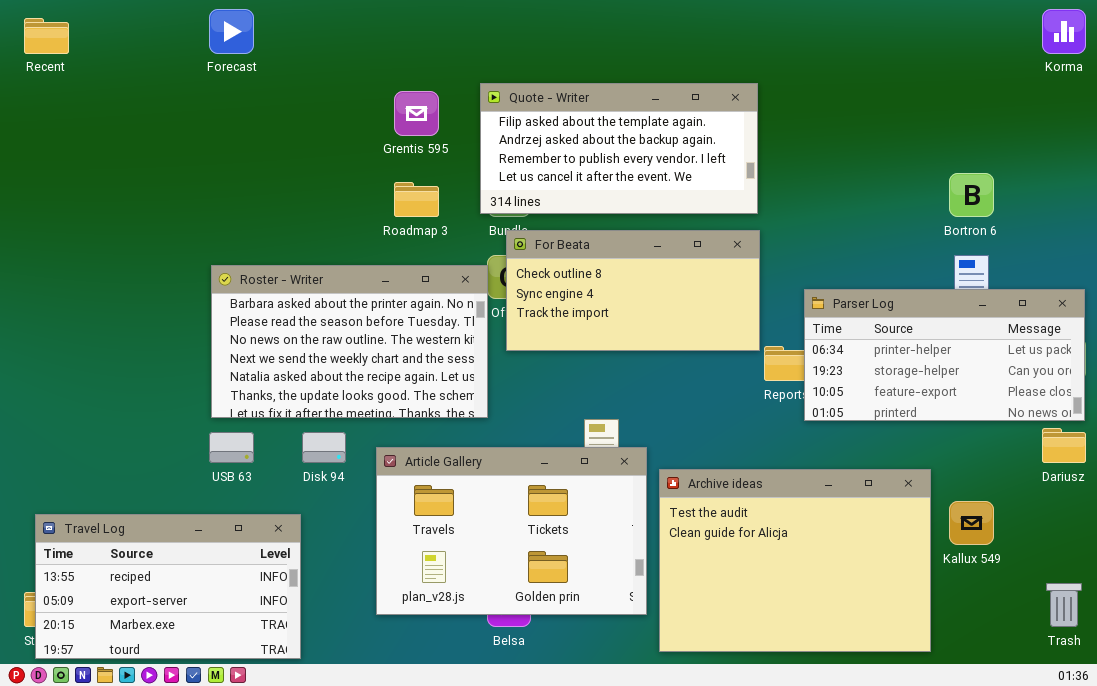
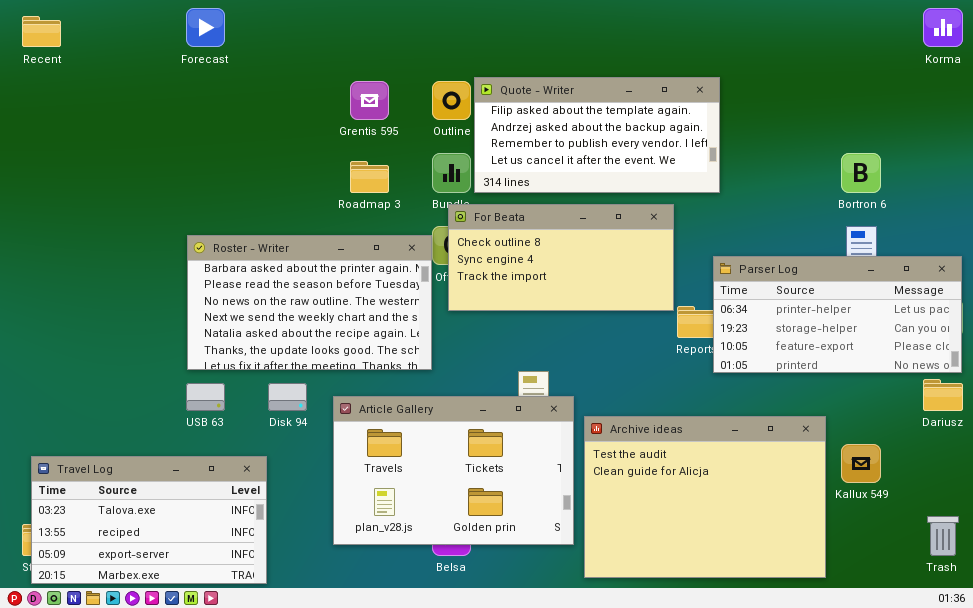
Quote - Writer: [480,83,758,214] -> [474,77,720,193], moved
Travel Log: [35,514,301,659] -> [31,456,267,584], scrolled up 1 row

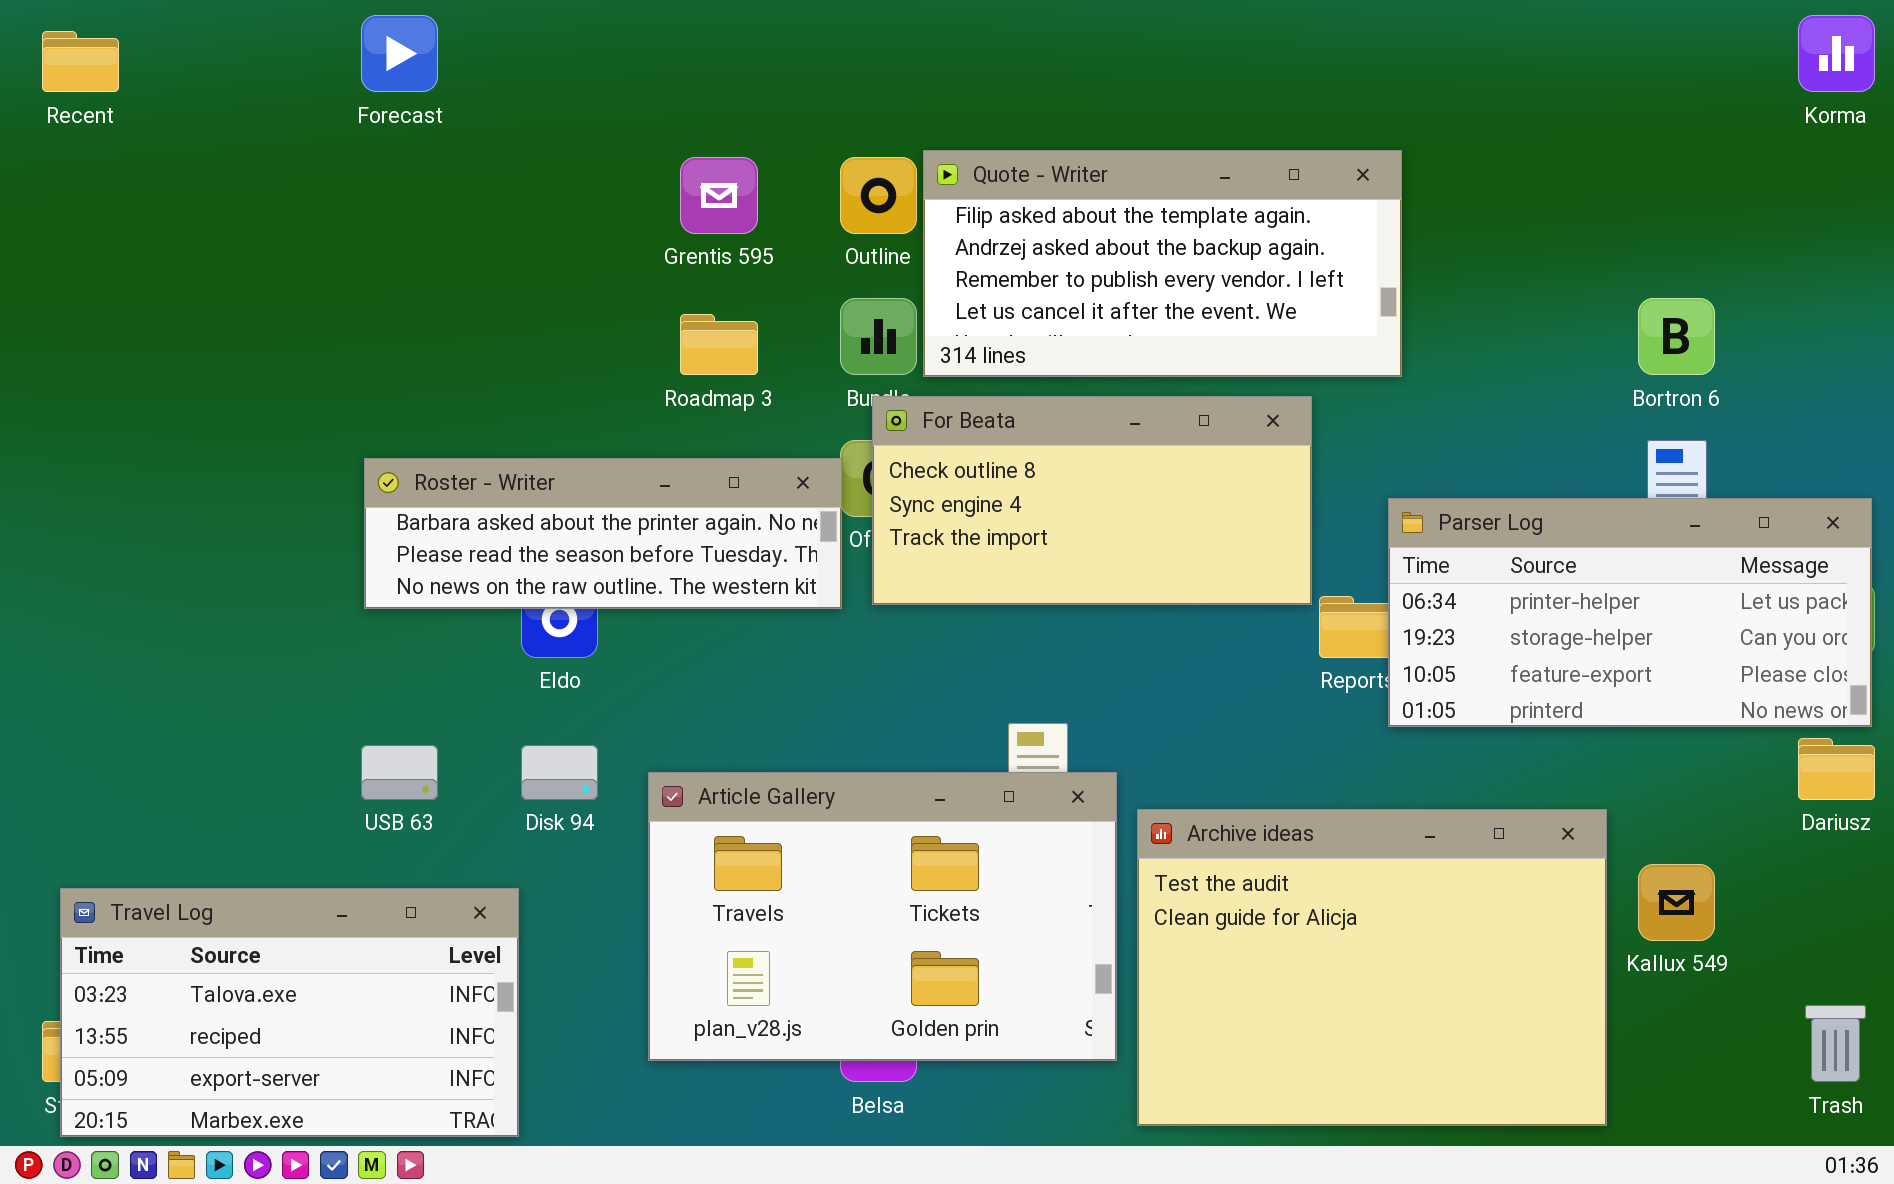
Roster - Writer: [187,235,432,370] -> [364,458,842,609], resized

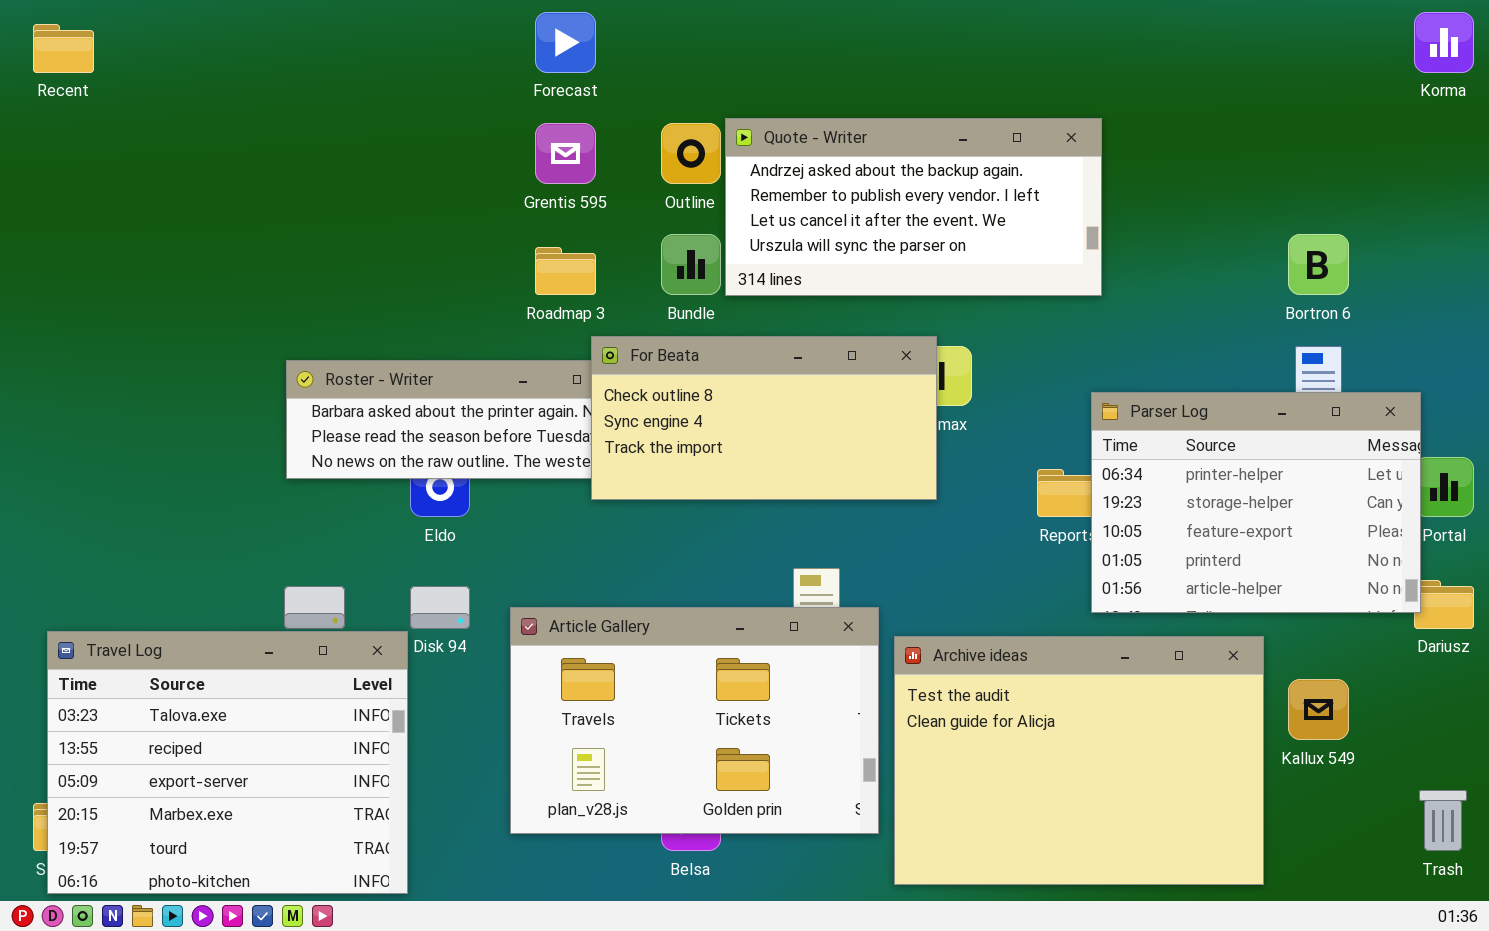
Forecast: [361,15,438,92] -> [535,12,596,73], moved
Quote - Writer: [923,150,1402,377] -> [725,118,1102,296], scrolled down 1 row
For Beata: [872,396,1312,605] -> [591,336,937,500], moved
Parser Log: [1388,498,1872,727] -> [1091,392,1421,613], resized
Travel Log: [60,888,519,1137] -> [47,631,408,894], resized

